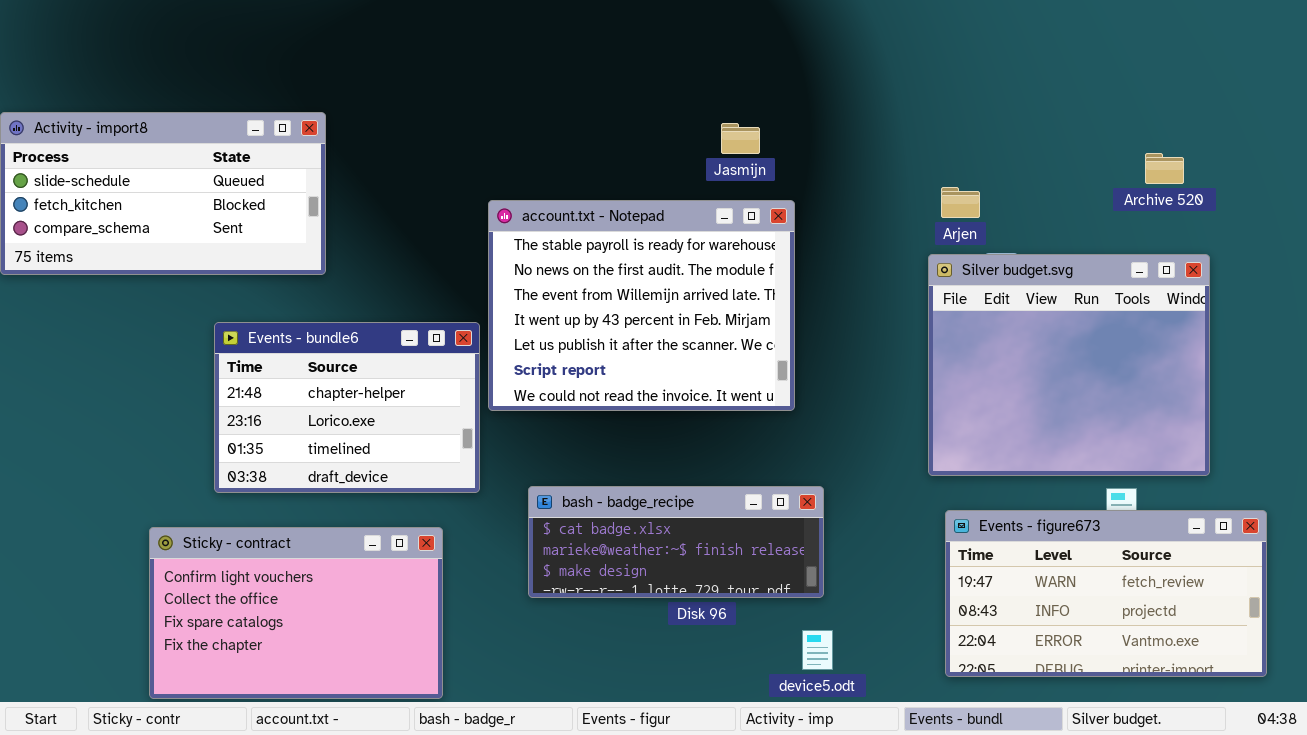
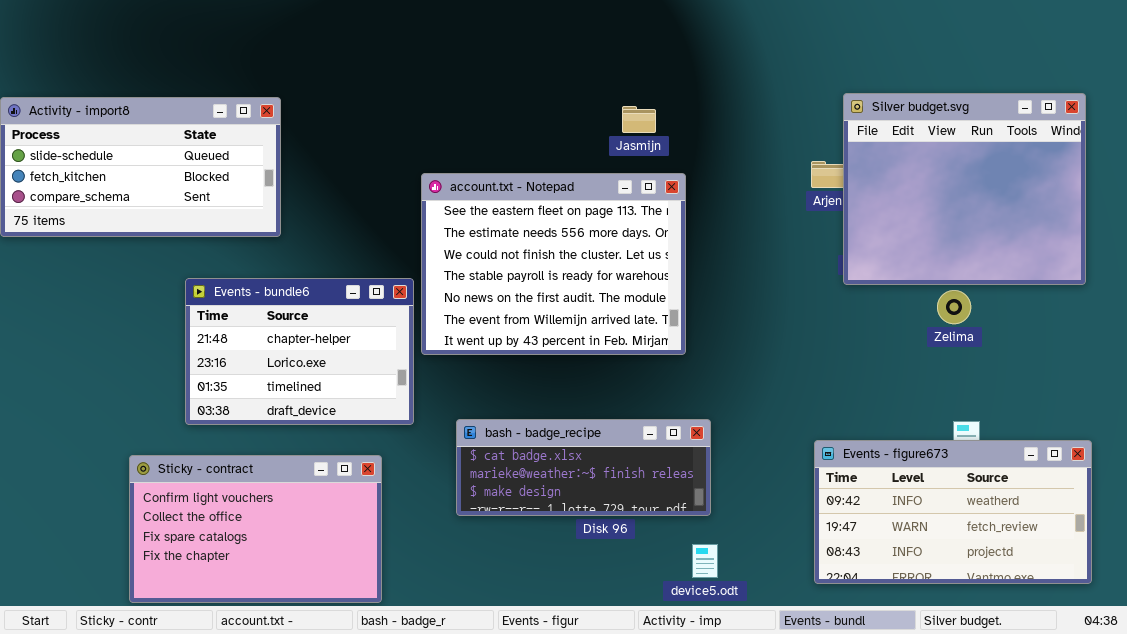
account.txt - Notepad: [488,200,795,411] -> [421,173,686,355], scrolled up 3 rows
Silver budget.svg: [928,254,1210,476] -> [843,93,1086,285], moved
Events - figure673: [945,510,1267,677] -> [814,440,1092,584], scrolled up 1 row

